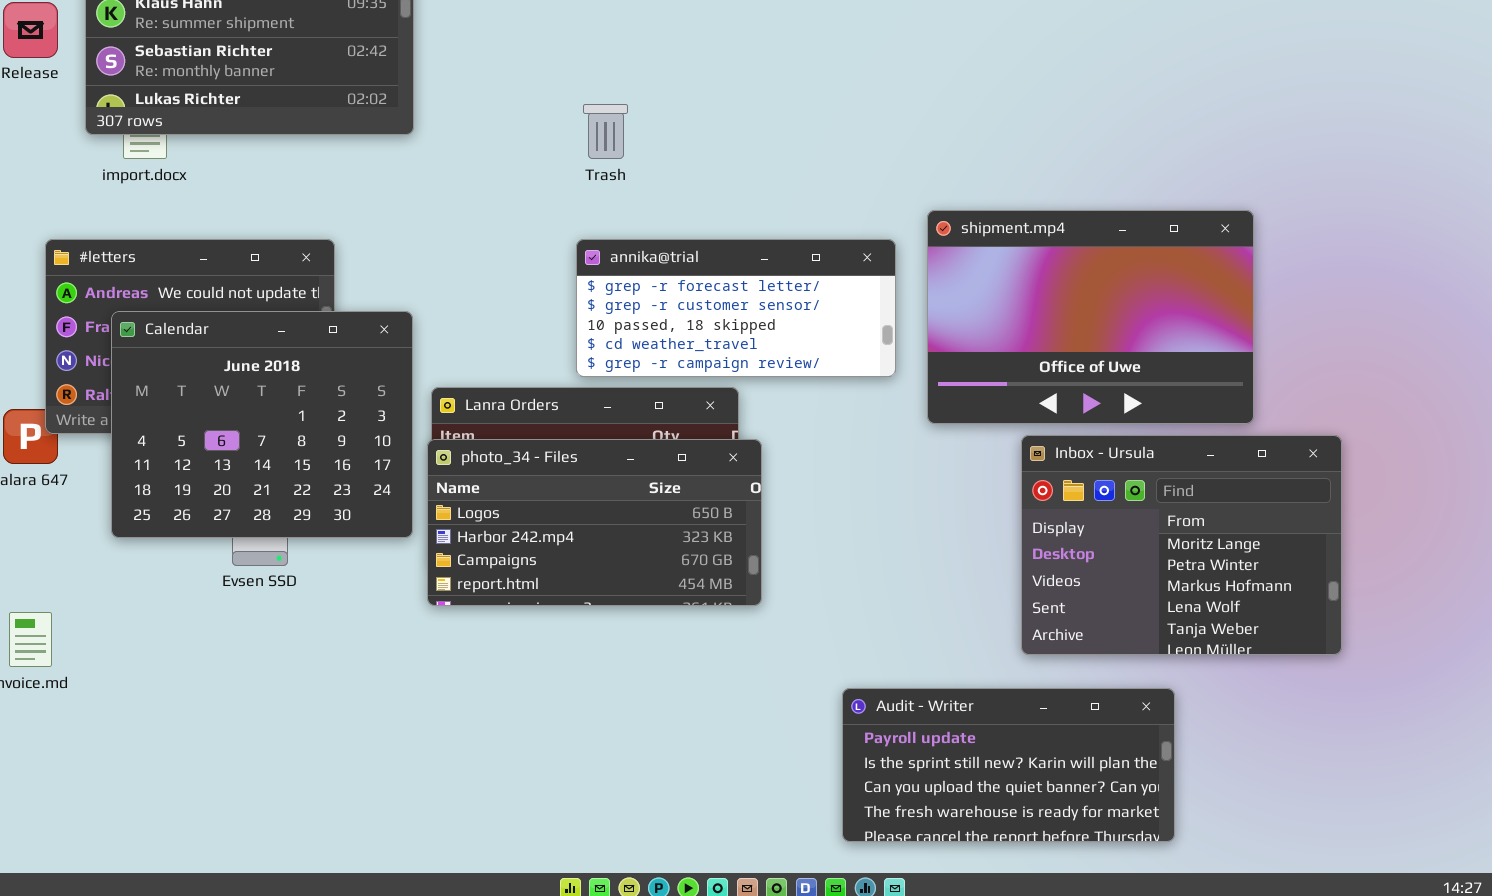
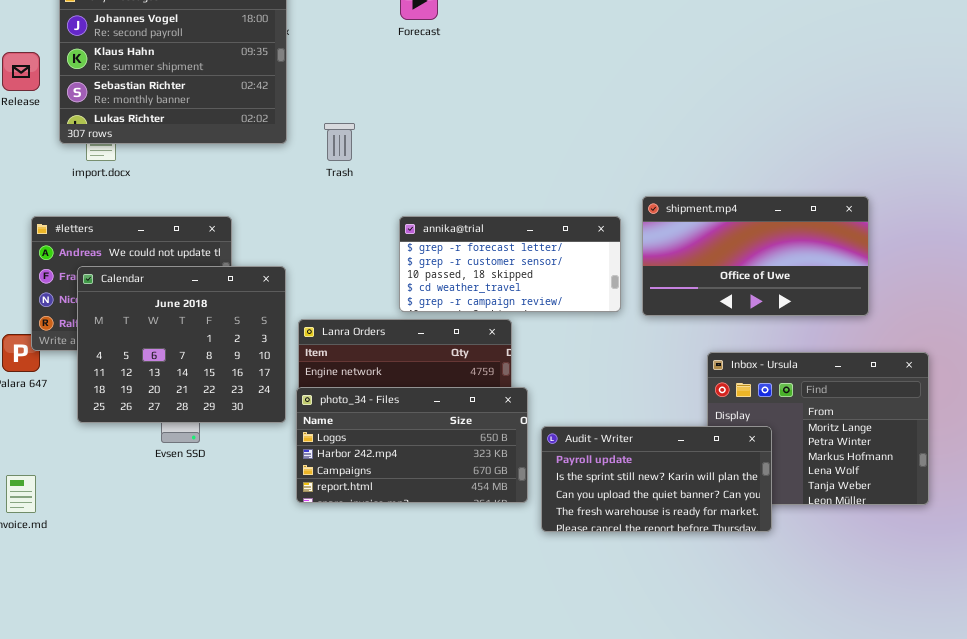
Trash: [583,104,628,159] -> [324,123,355,161], moved
shipment.mp4: [927,210,1254,424] -> [642,196,869,316], resized
photo_34 - Files: [427,439,762,606] -> [296,387,528,503], moved
Audit - Writer: [842,688,1175,842] -> [541,426,772,532], moved

